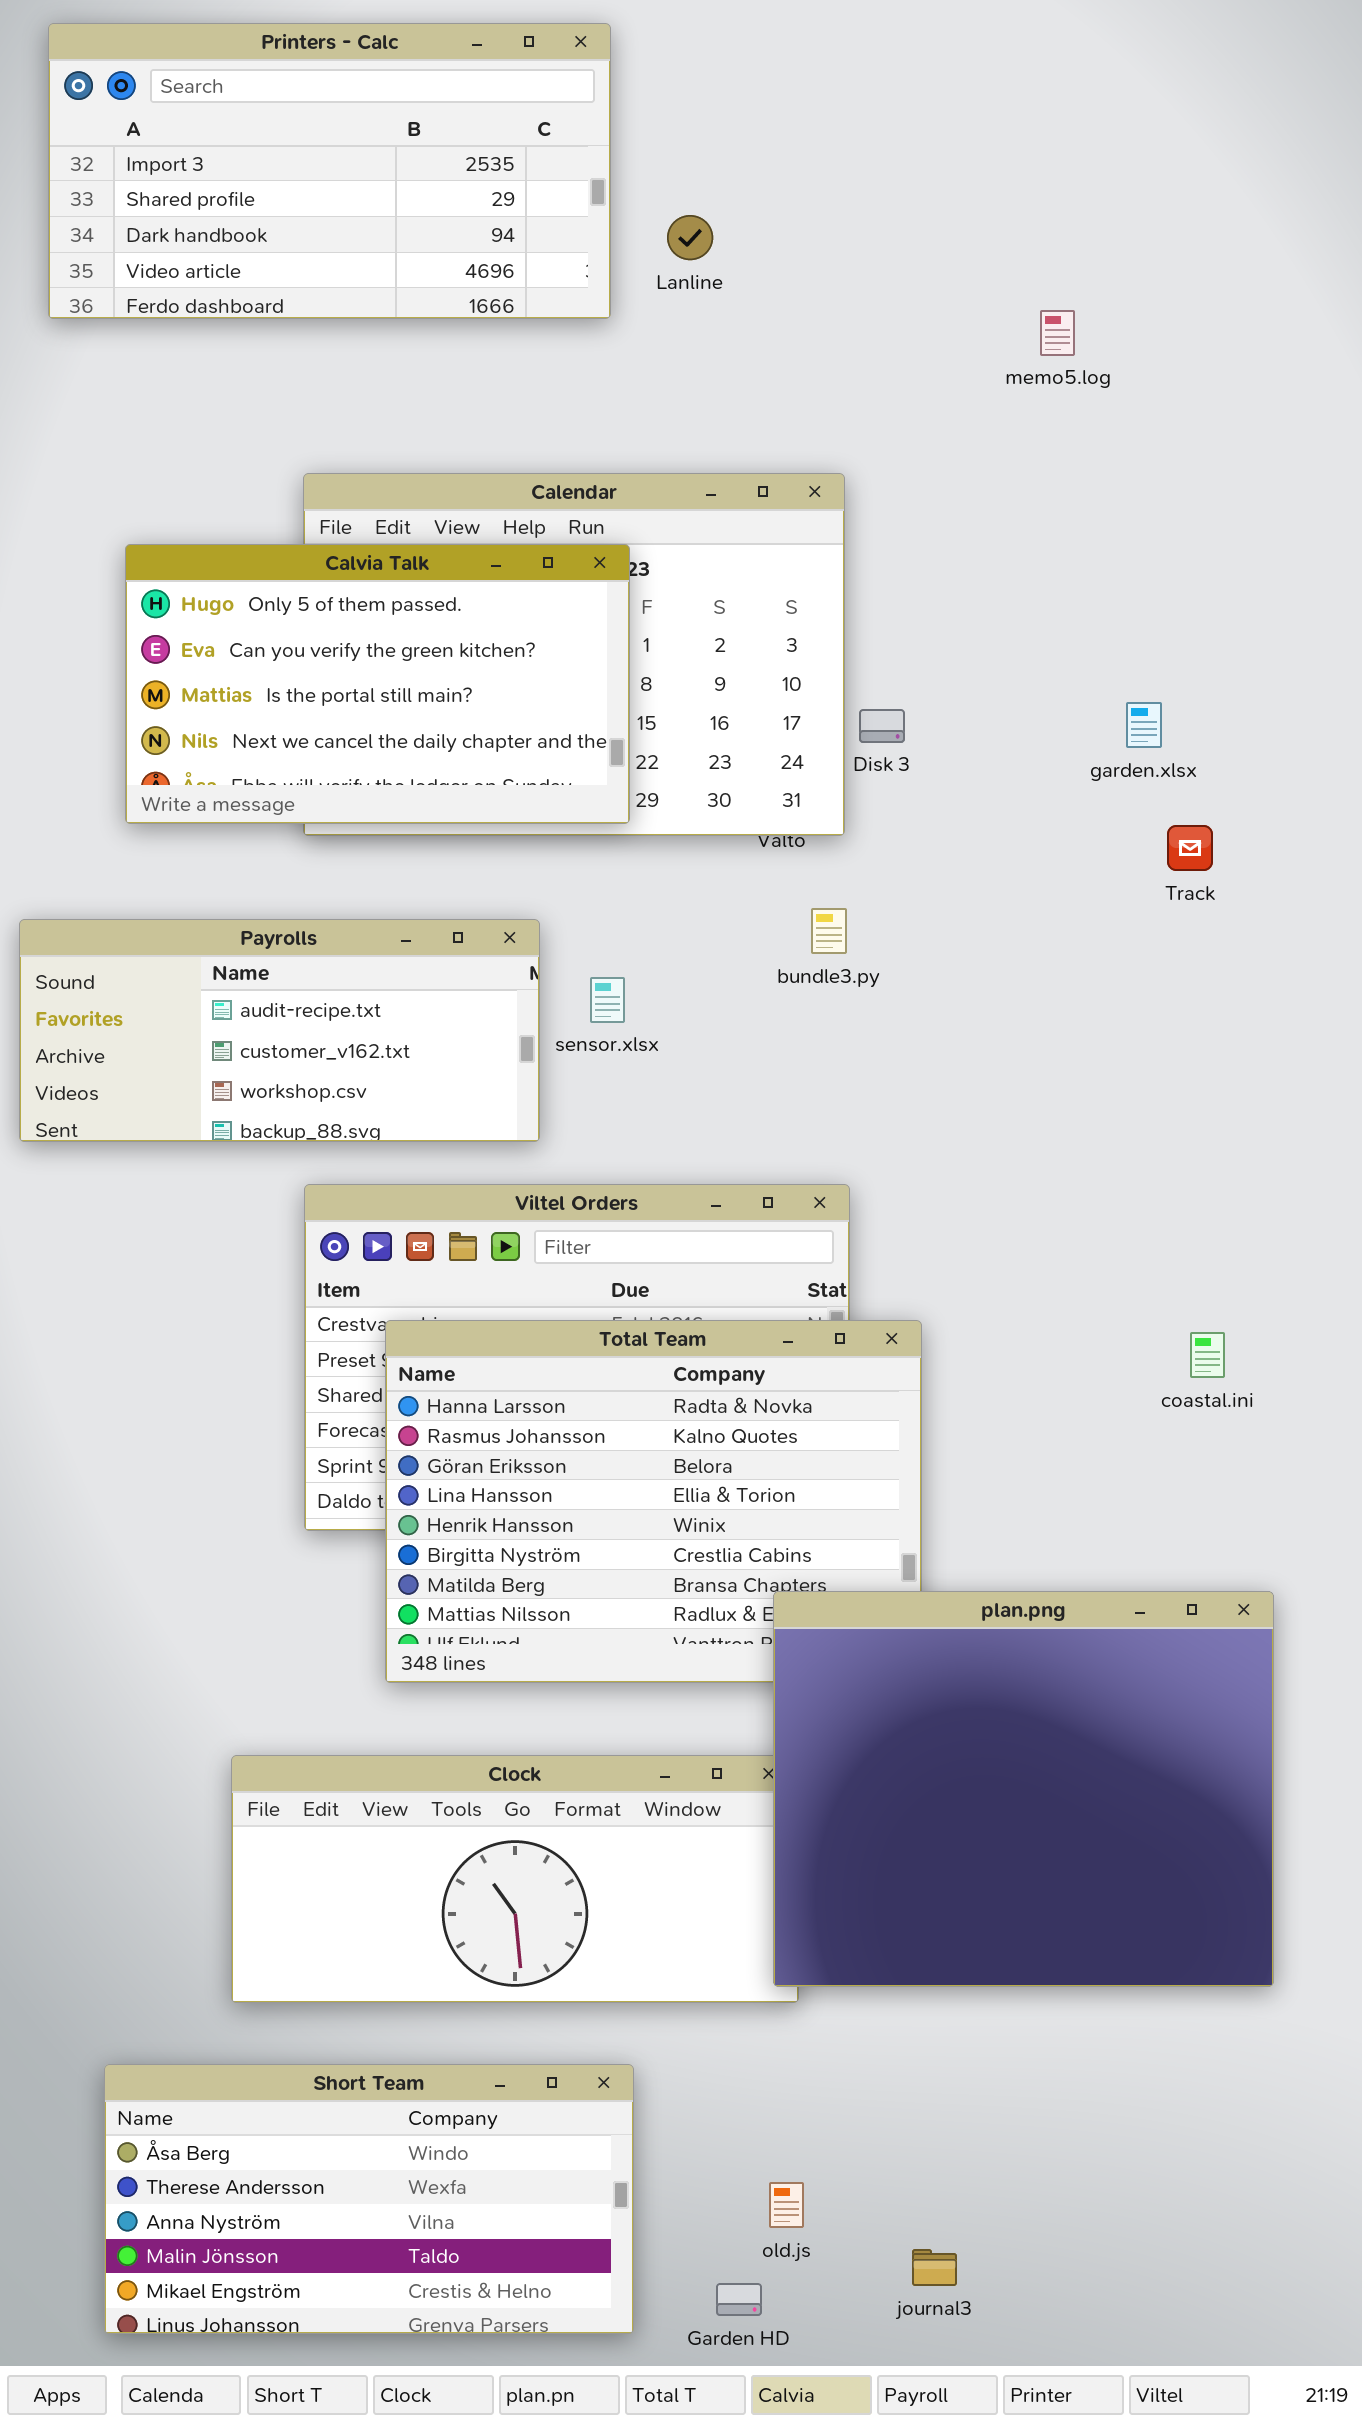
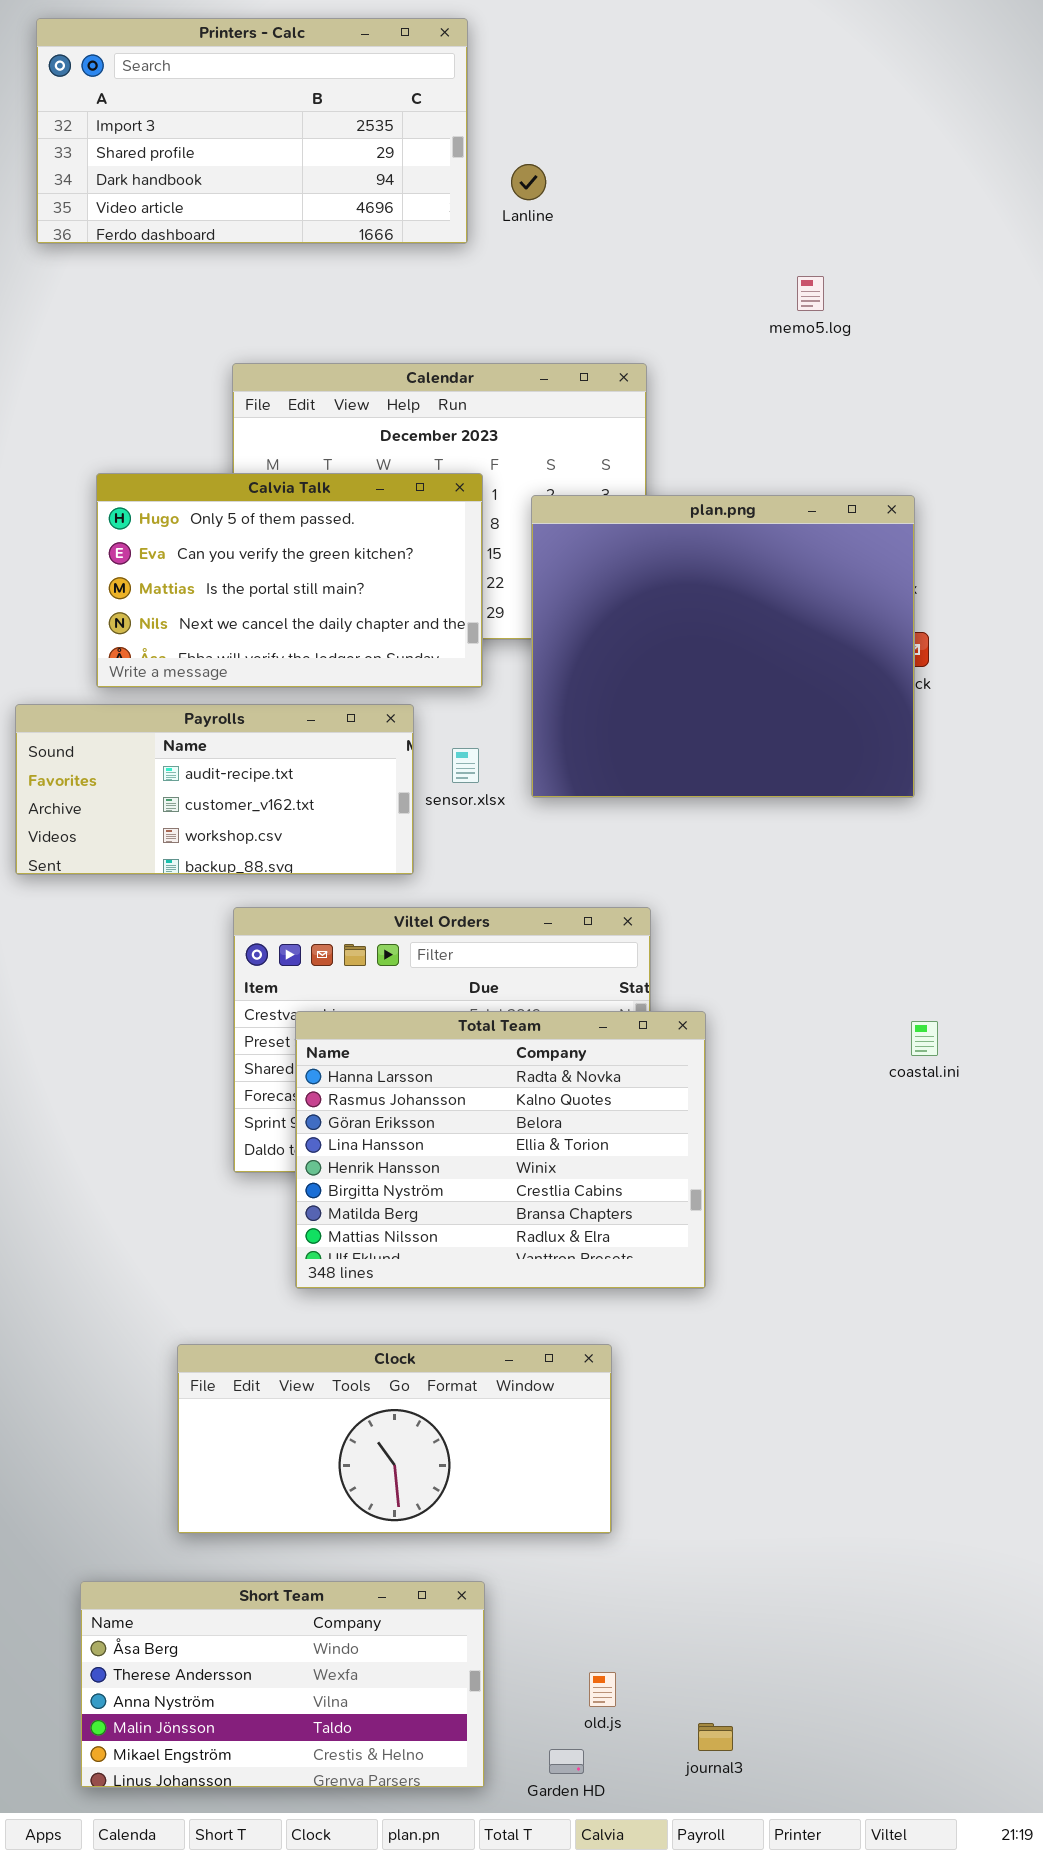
memo5.log: [1040,310,1075,356] -> [797,276,824,311], moved
Calvia Talk: [125,544,630,824] -> [96,473,483,688], moved
plan.png: [773,1591,1274,1987] -> [531,495,915,798], moved

